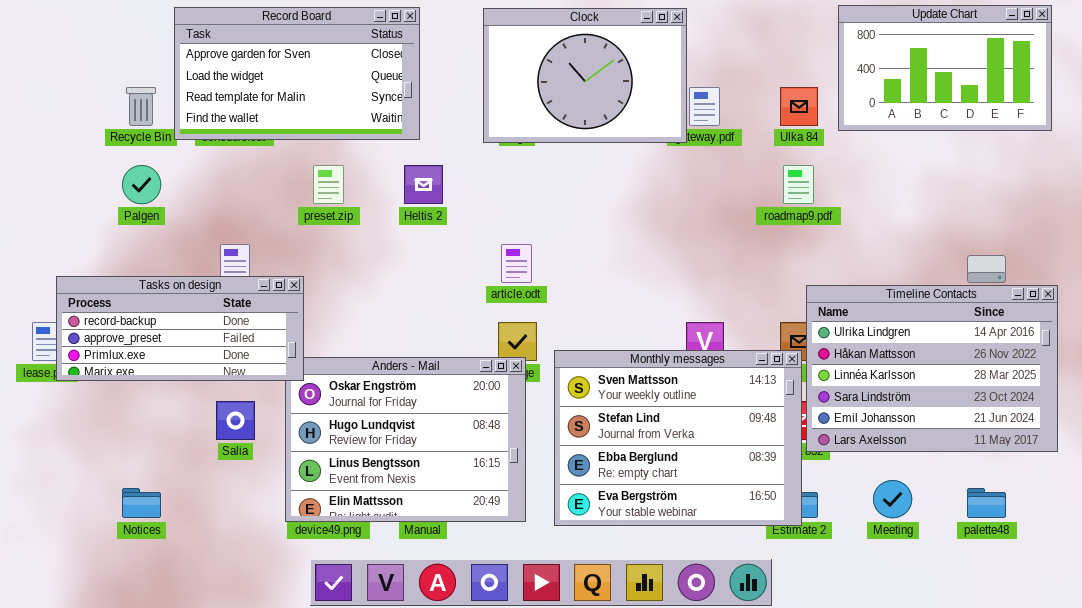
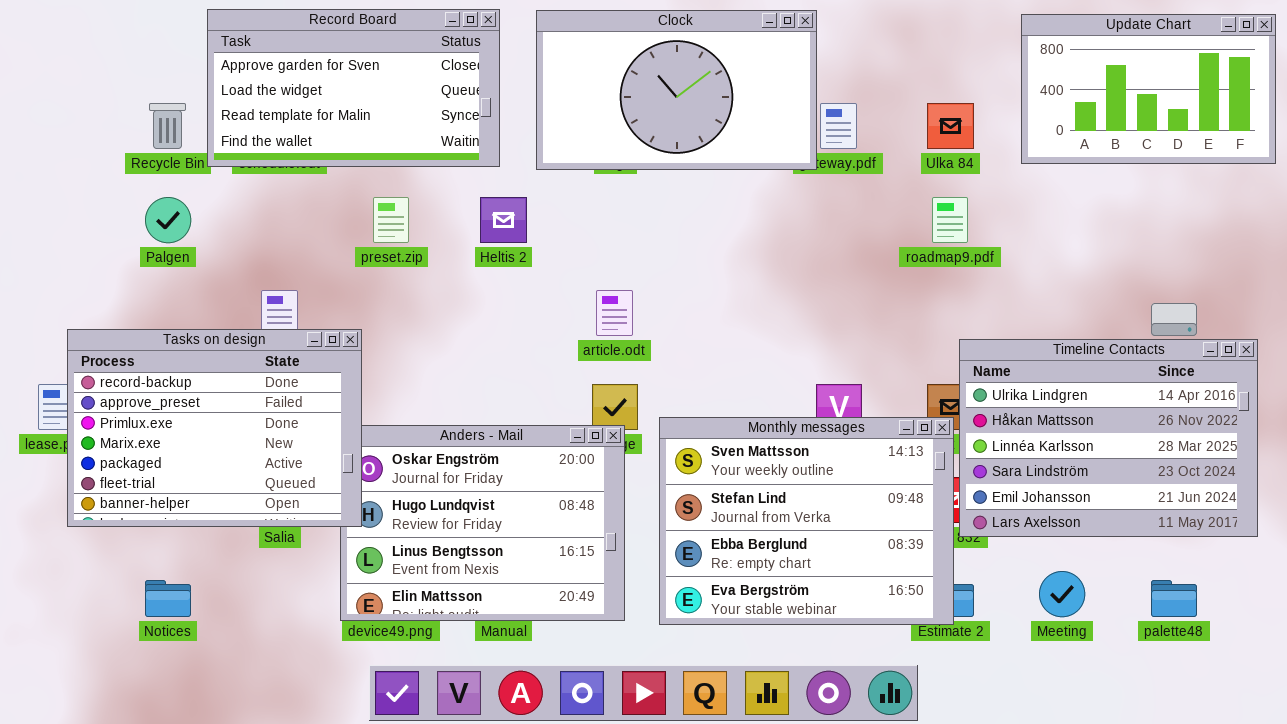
Update Chart: [838,5,1052,131] -> [1021,14,1276,164], moved
Clock: [483,8,687,143] -> [536,10,817,170], resized
Tasks on design: [56,276,304,381] -> [67,329,362,527], resized

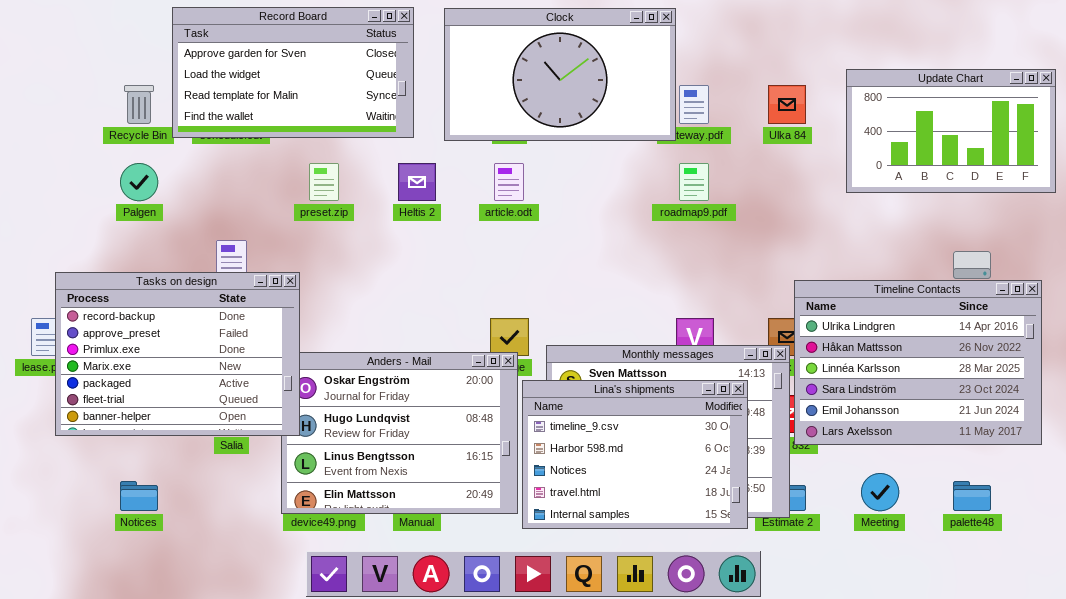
Update Chart: [1021,14,1276,164] -> [846,69,1056,193], moved
roadmap9.pdf: [932,197,968,243] -> [679,163,709,201], moved
article.odt: [596,290,633,336] -> [494,163,524,201], moved
Lina's shipments: none -> [522,380,748,529], opened

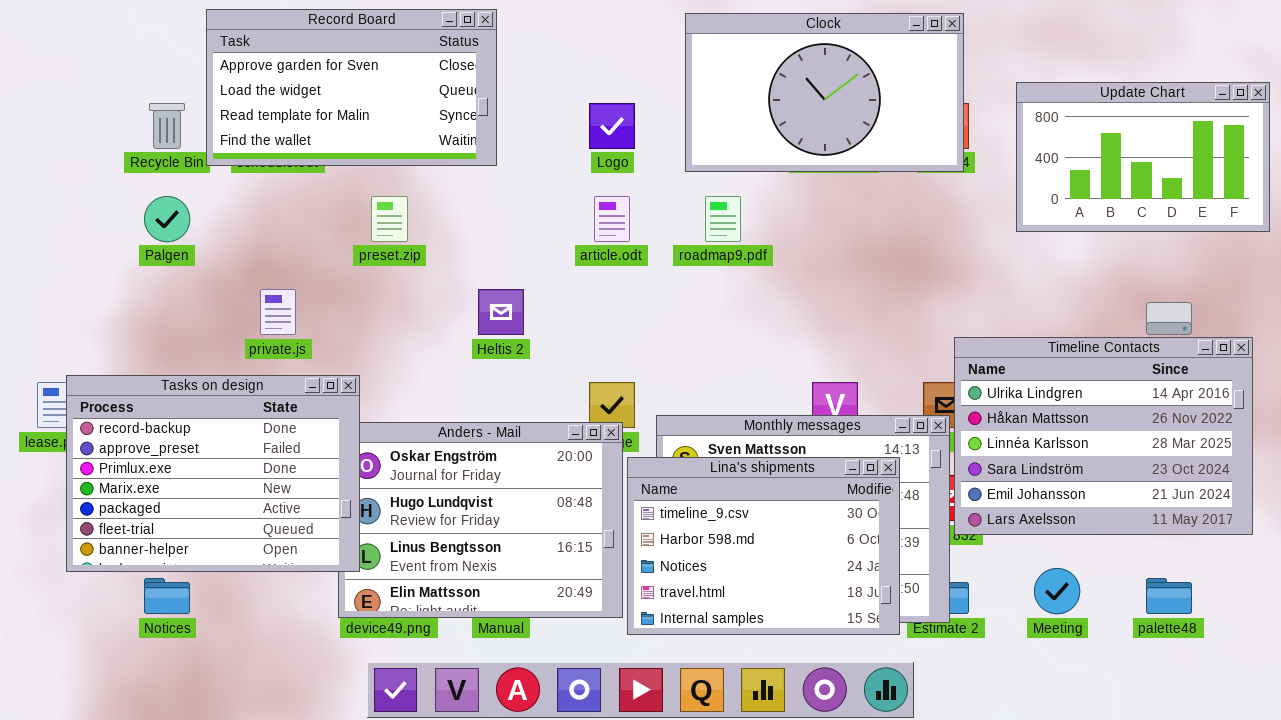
Clock: [444,8,676,141] -> [685,13,964,172], moved
Heltis 2: [398,163,436,201] -> [478,289,524,335], moved
roadmap9.pdf: [679,163,709,201] -> [705,196,741,242], moved
Tasks on design: [55,272,300,436] -> [66,375,360,572], moved

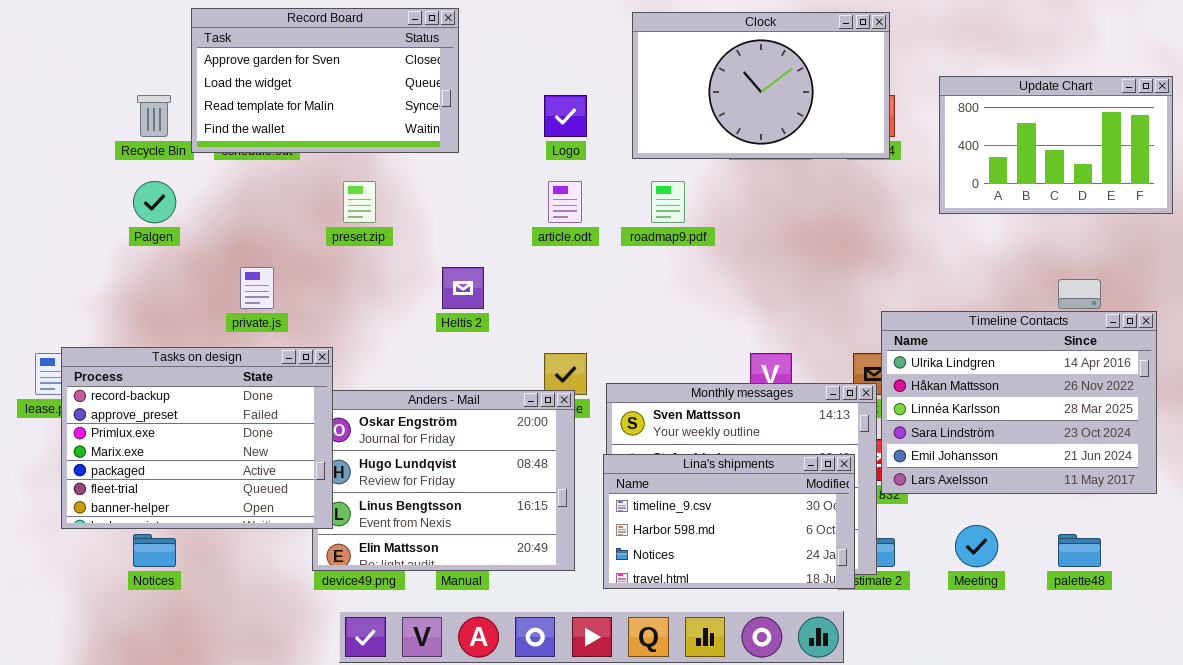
Lina's shipments: [627,457,900,635] -> [603,454,855,589], moved, resized

